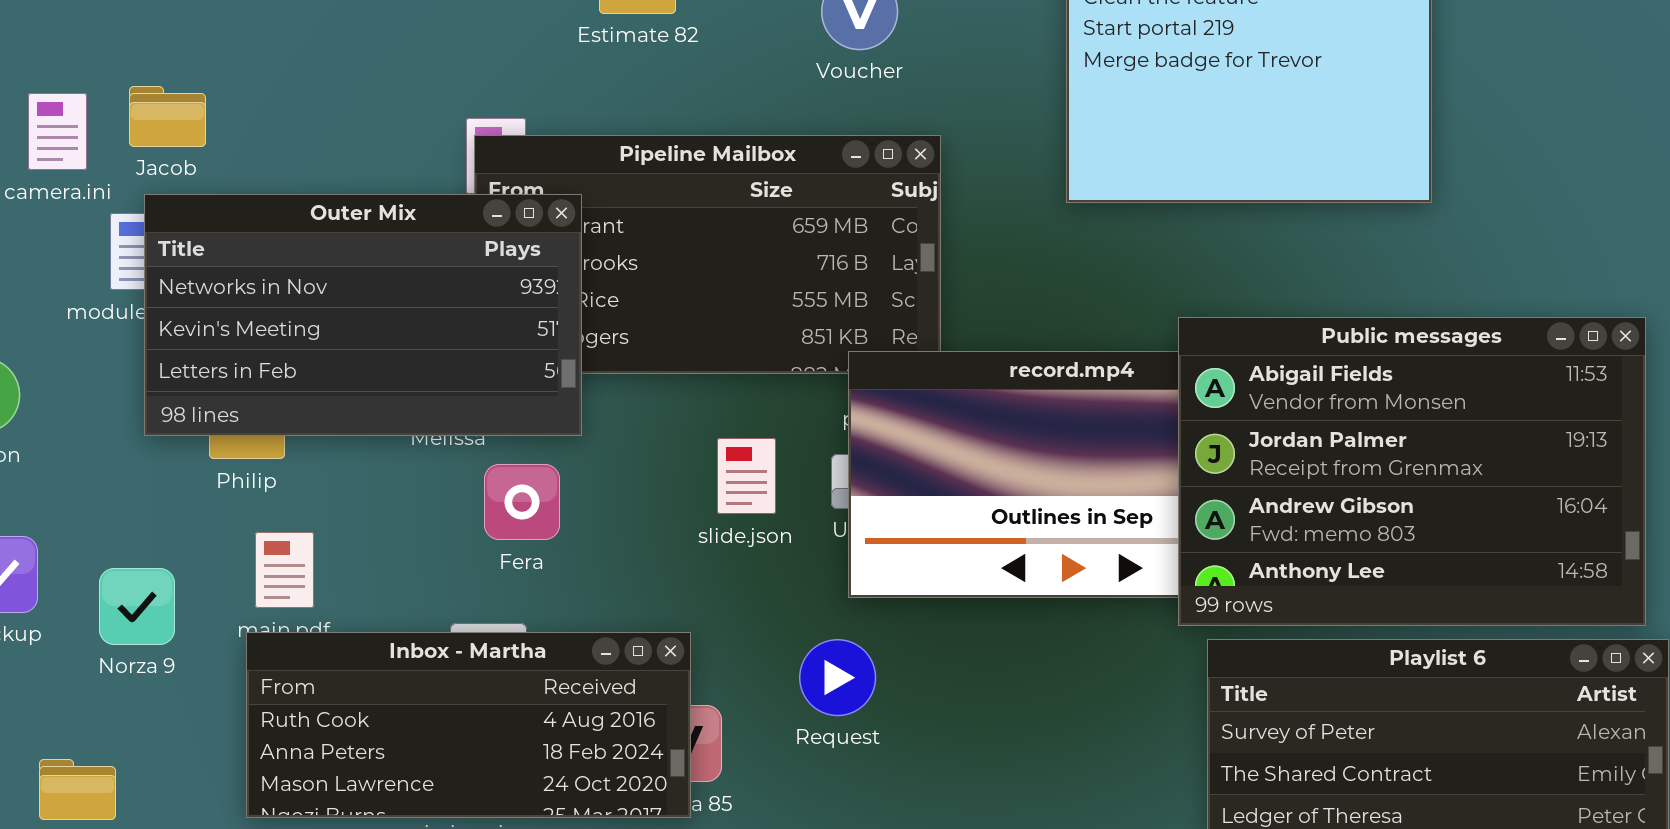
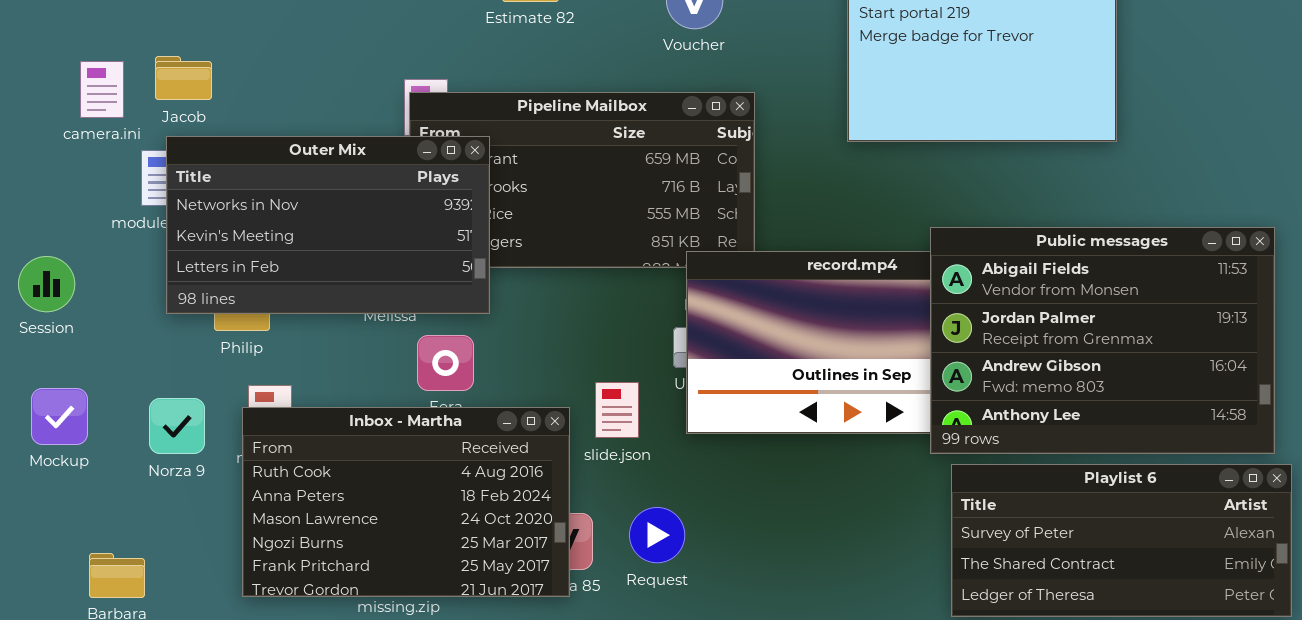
slide.json: [717,438,776,514] -> [595,382,639,438], moved
Norza 9: [99,568,175,645] -> [149,398,205,454], moved
Inbox - Martha: [246,632,691,818] -> [242,407,570,597], resized
Request: [799,639,876,716] -> [629,507,685,563], moved

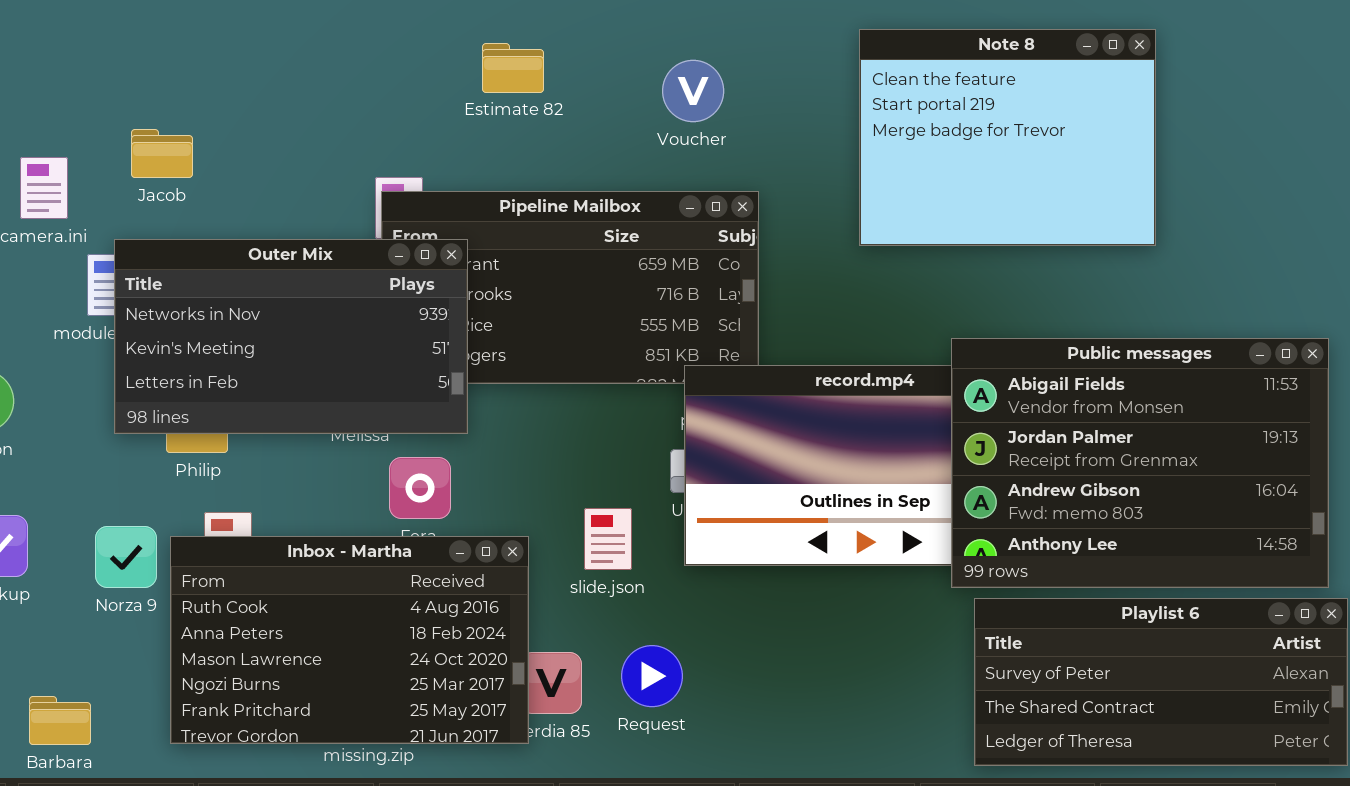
Jacob: [155,56,212,100] -> [131,129,193,178], moved
Inbox - Martha: [242,407,570,597] -> [170,536,529,744], moved

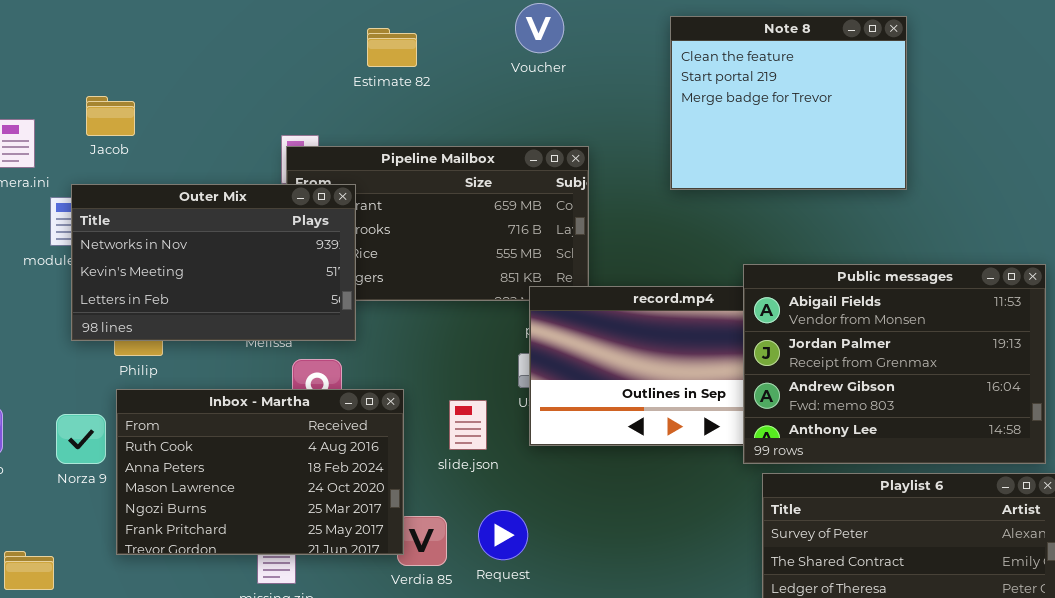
Voucher: [662,60,724,122] -> [515,3,564,53], moved
Inbox - Martha: [170,536,529,744] -> [116,389,404,555], moved

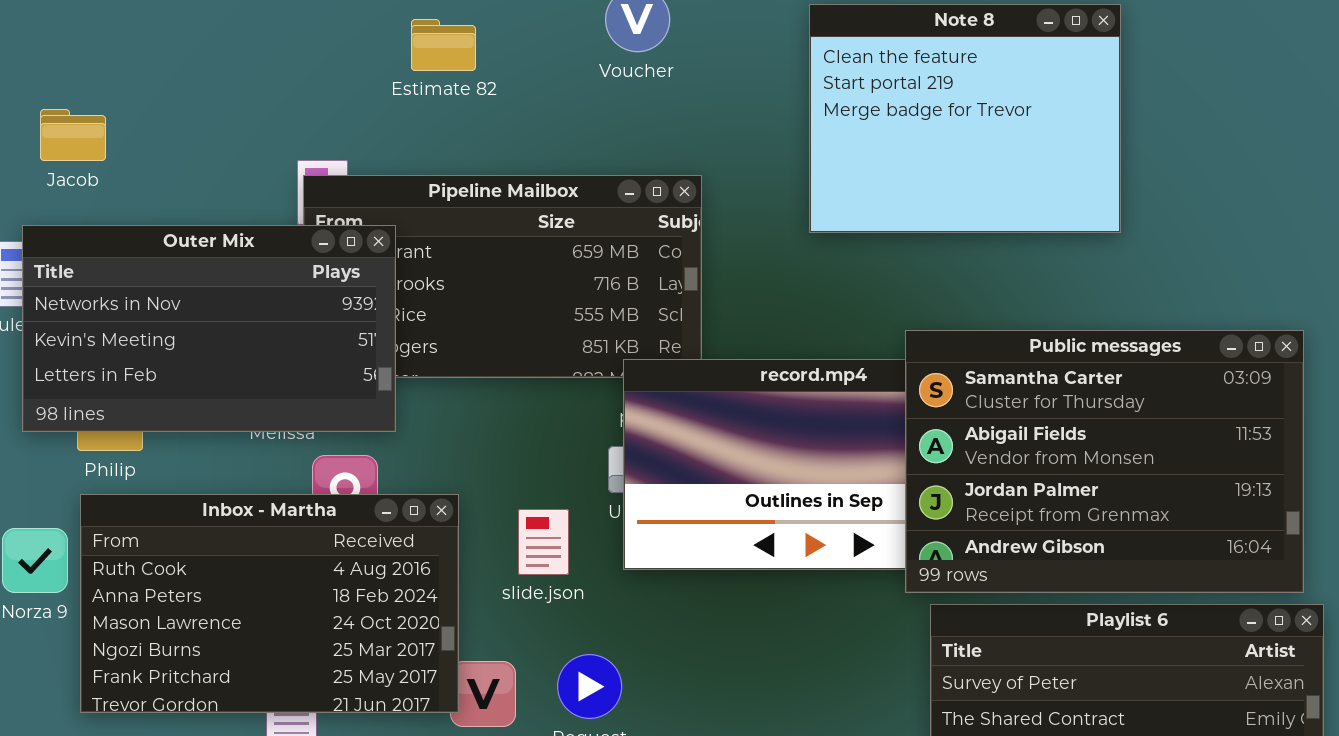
Public messages: [743,264,1046,464] -> [905,330,1304,593], scrolled up 1 row

